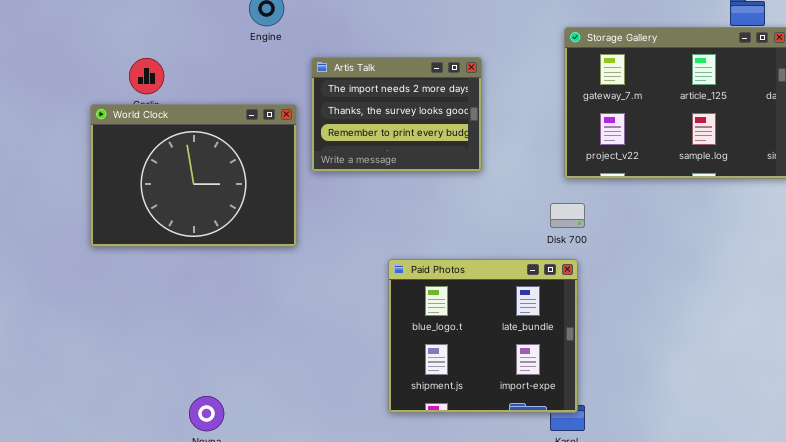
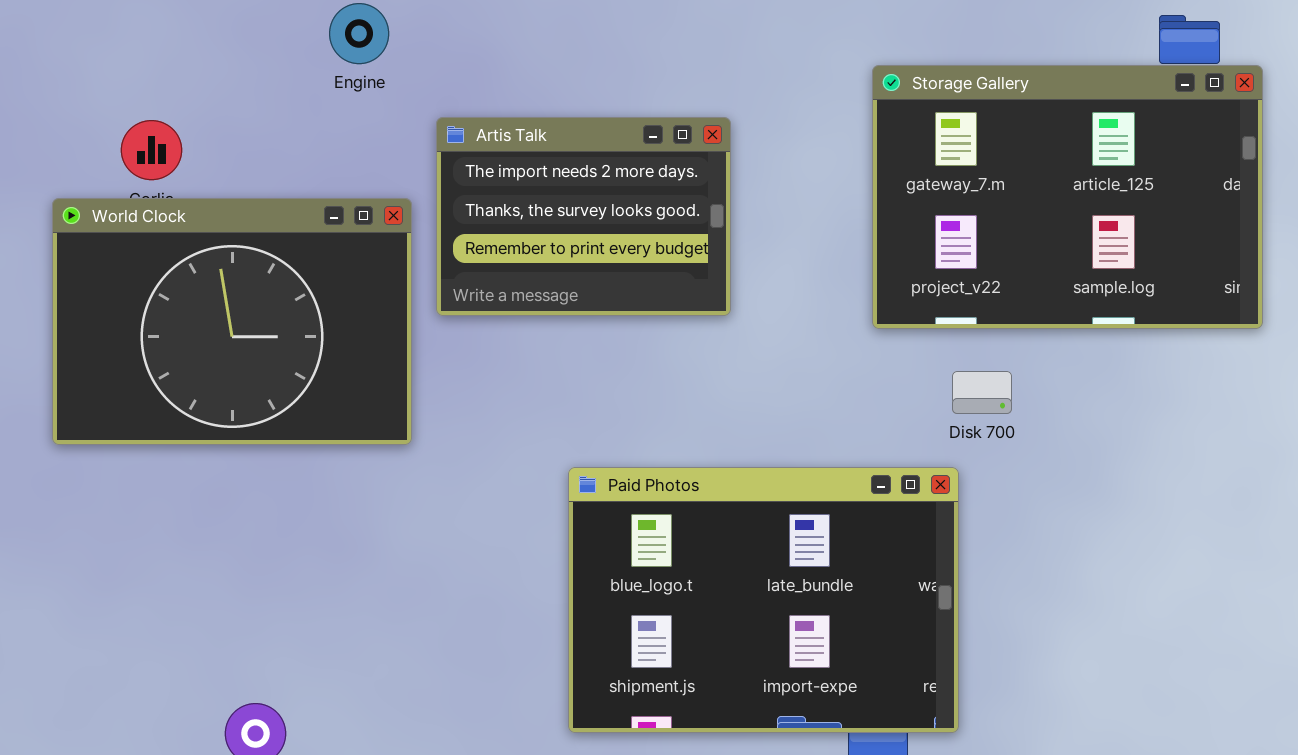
Disk 700: [550,203,585,228] -> [952,371,1012,414], moved
Paid Photos: [388,259,578,413] -> [568,467,959,733], resized

